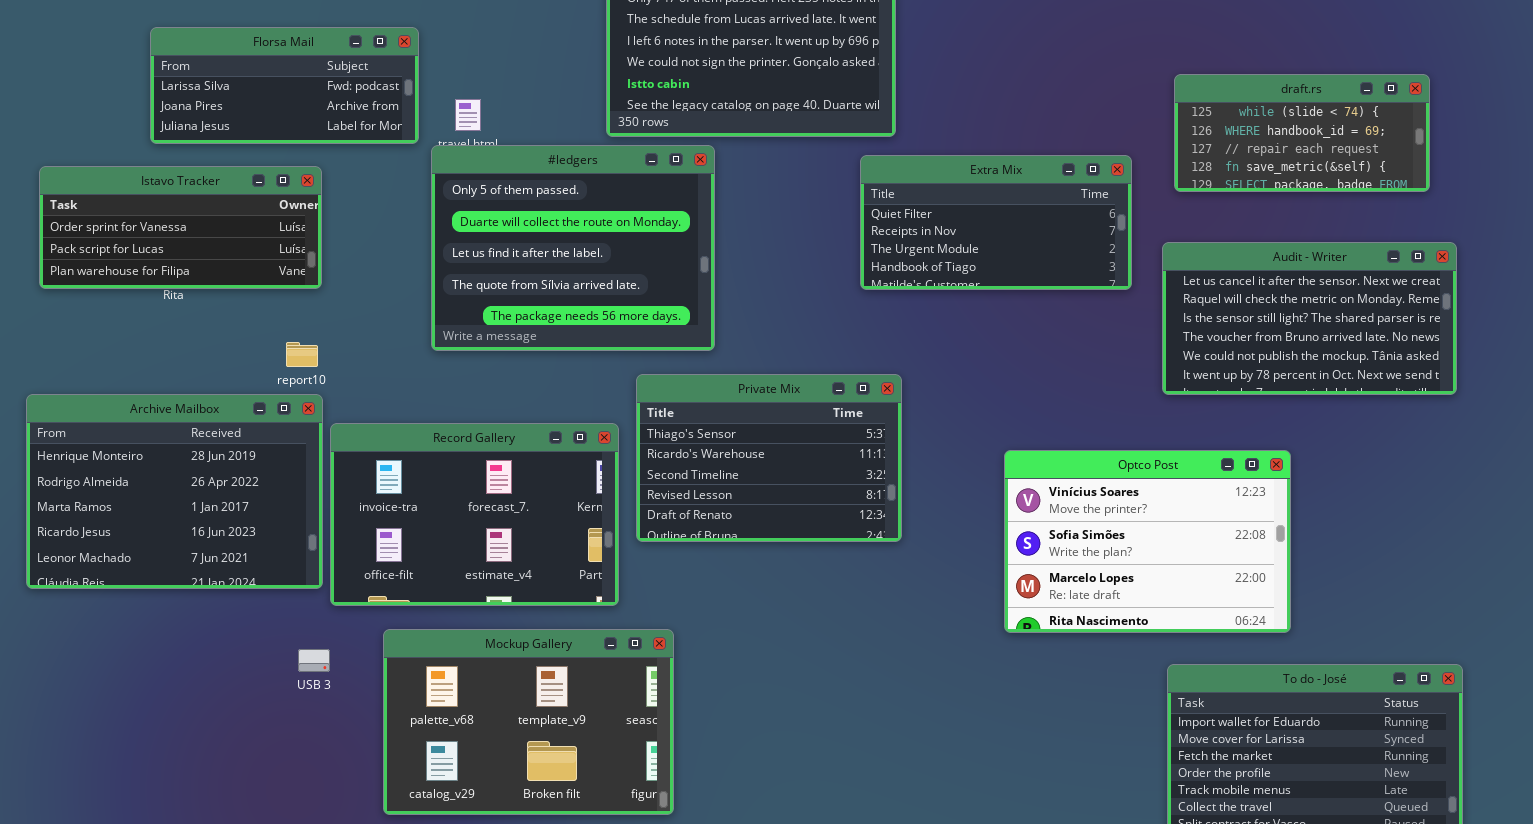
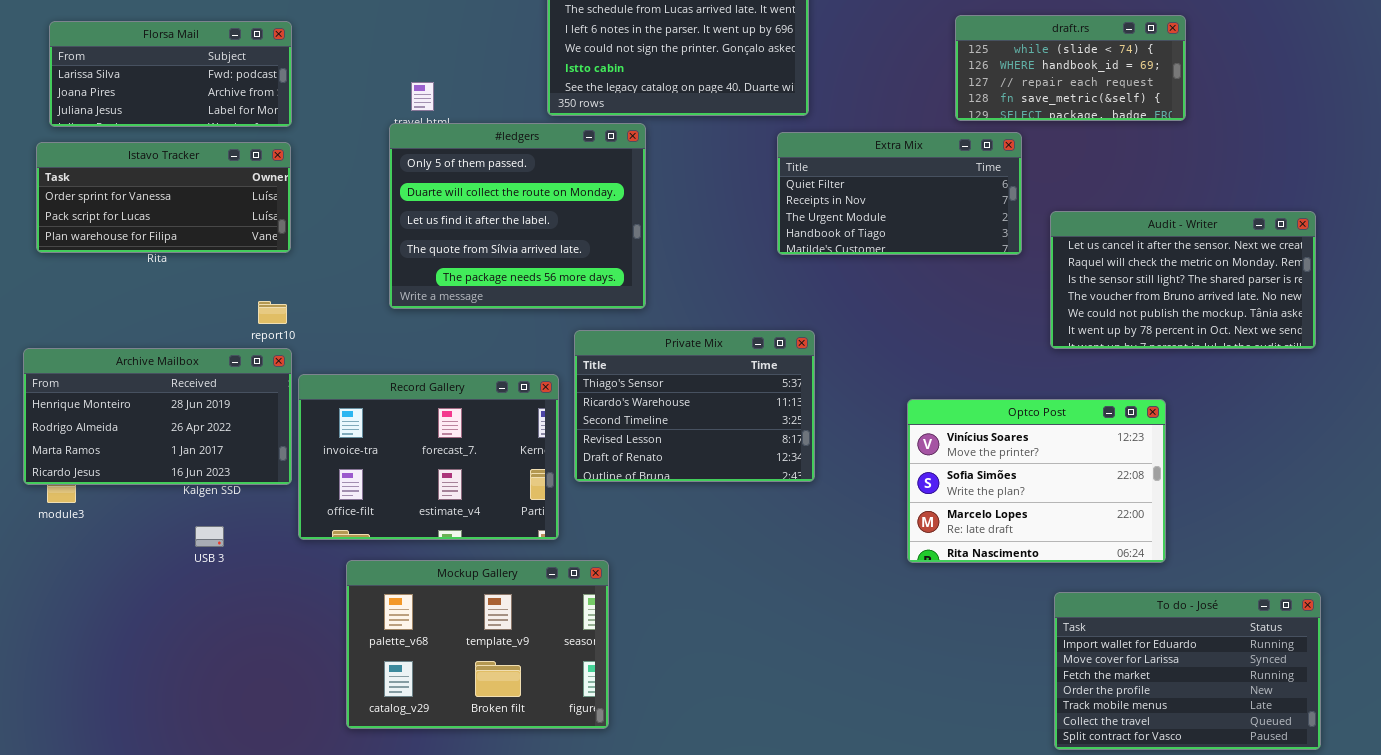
Florsa Mail: [150,27,419,144] -> [49,21,292,127], moved
draft.rs: [1174,74,1430,192] -> [955,15,1186,121], moved
Archive Mailbox: [26,394,323,589] -> [23,348,292,485], resized
USB 3: [298,649,330,672] -> [195,526,224,547], moved

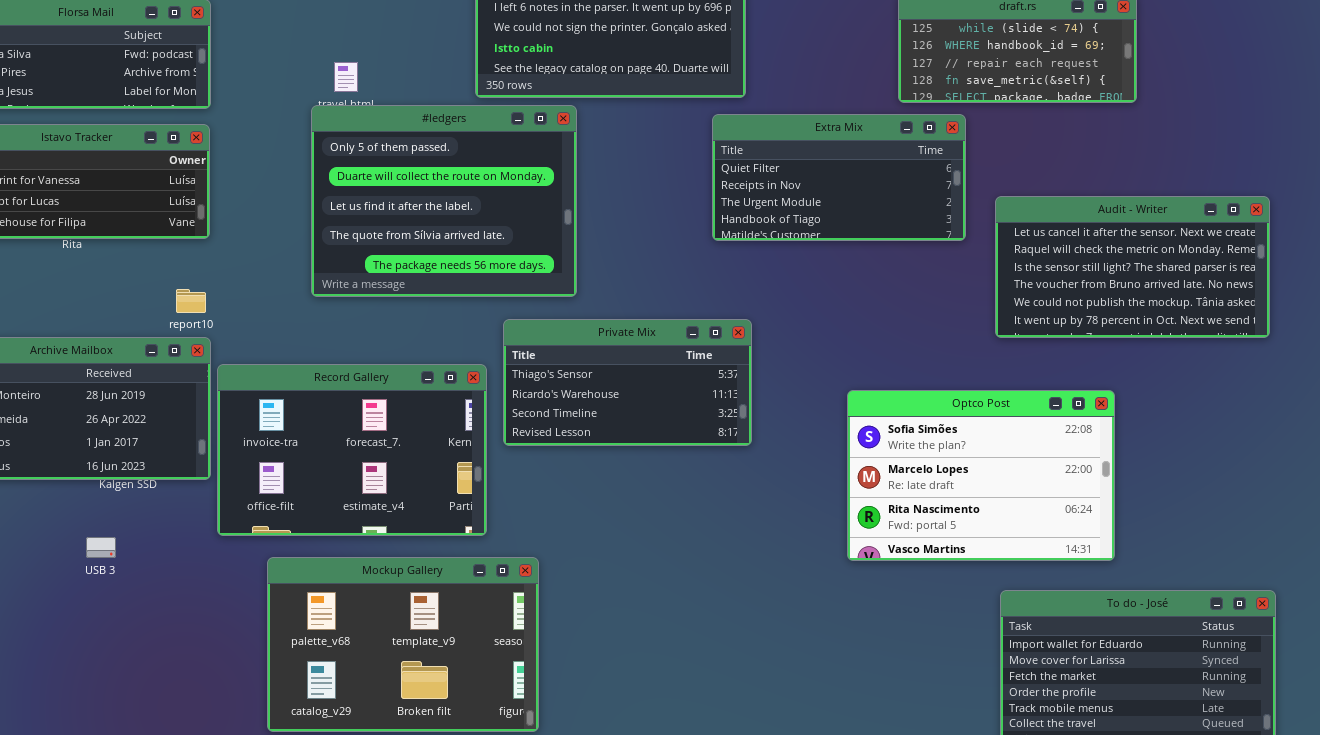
Private Mix: [574,330,815,482] -> [503,319,752,446], resized
Optco Post: [907,399,1166,563] -> [847,390,1115,561], scrolled down 1 row
USB 3: [195,526,224,547] -> [86,537,116,558], moved

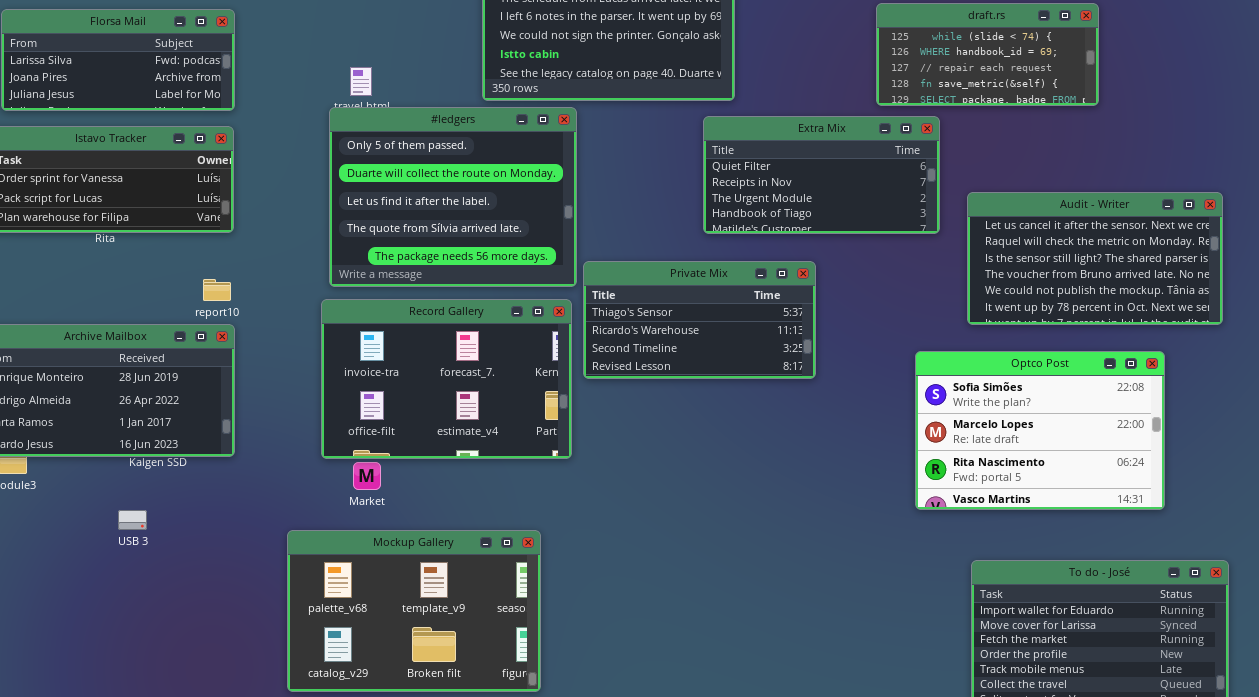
Private Mix: [503,319,752,446] -> [583,261,816,379], moved
Record Gallery: [217,364,487,536] -> [321,299,572,459], moved
Optco Post: [847,390,1115,561] -> [915,351,1165,510], moved

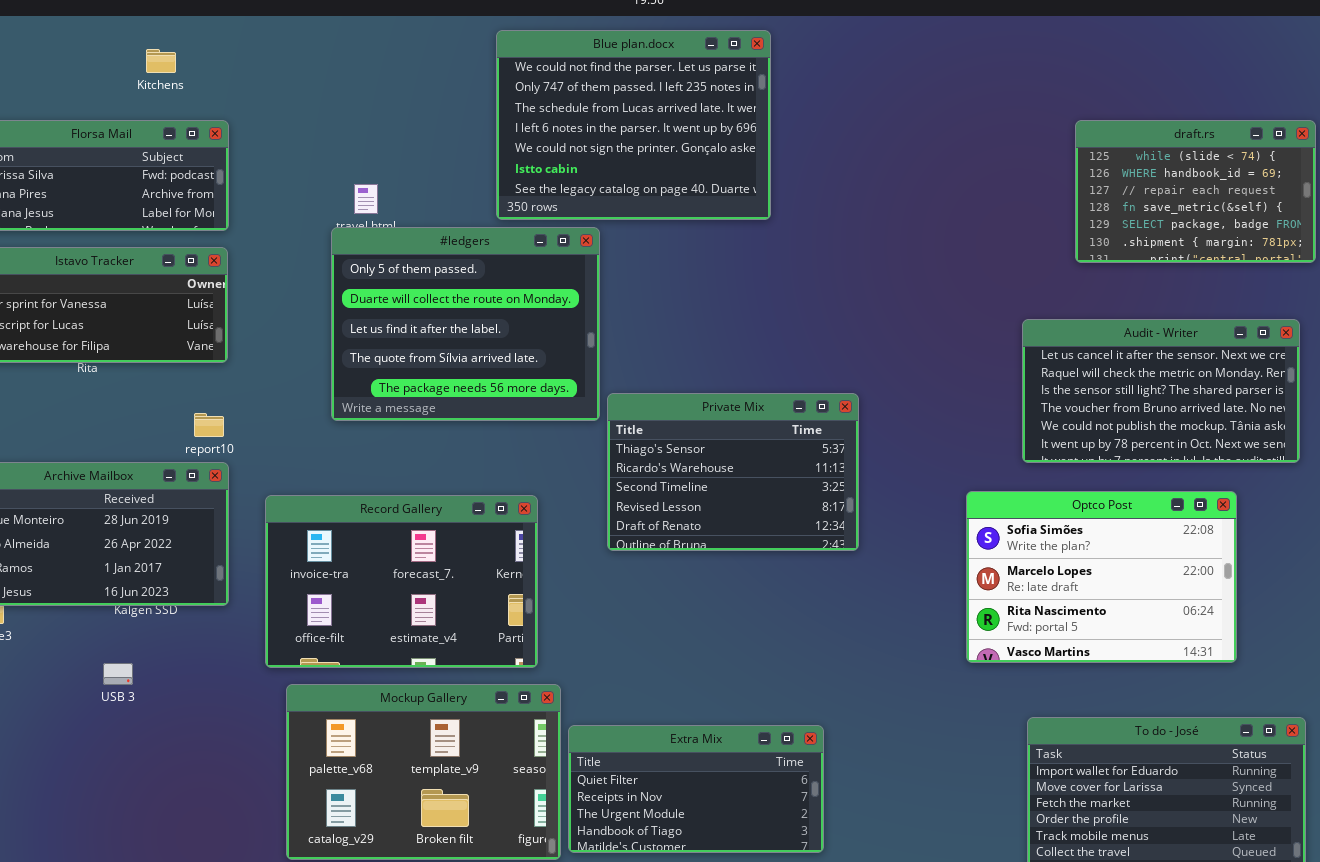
draft.rs: [876,3,1099,106] -> [1075,120,1316,263], moved, resized
Extra Mix: [703,116,940,234] -> [568,725,824,853], moved
Private Mix: [583,261,816,379] -> [607,393,859,551], resized
Record Gallery: [321,299,572,459] -> [265,495,538,668], moved

